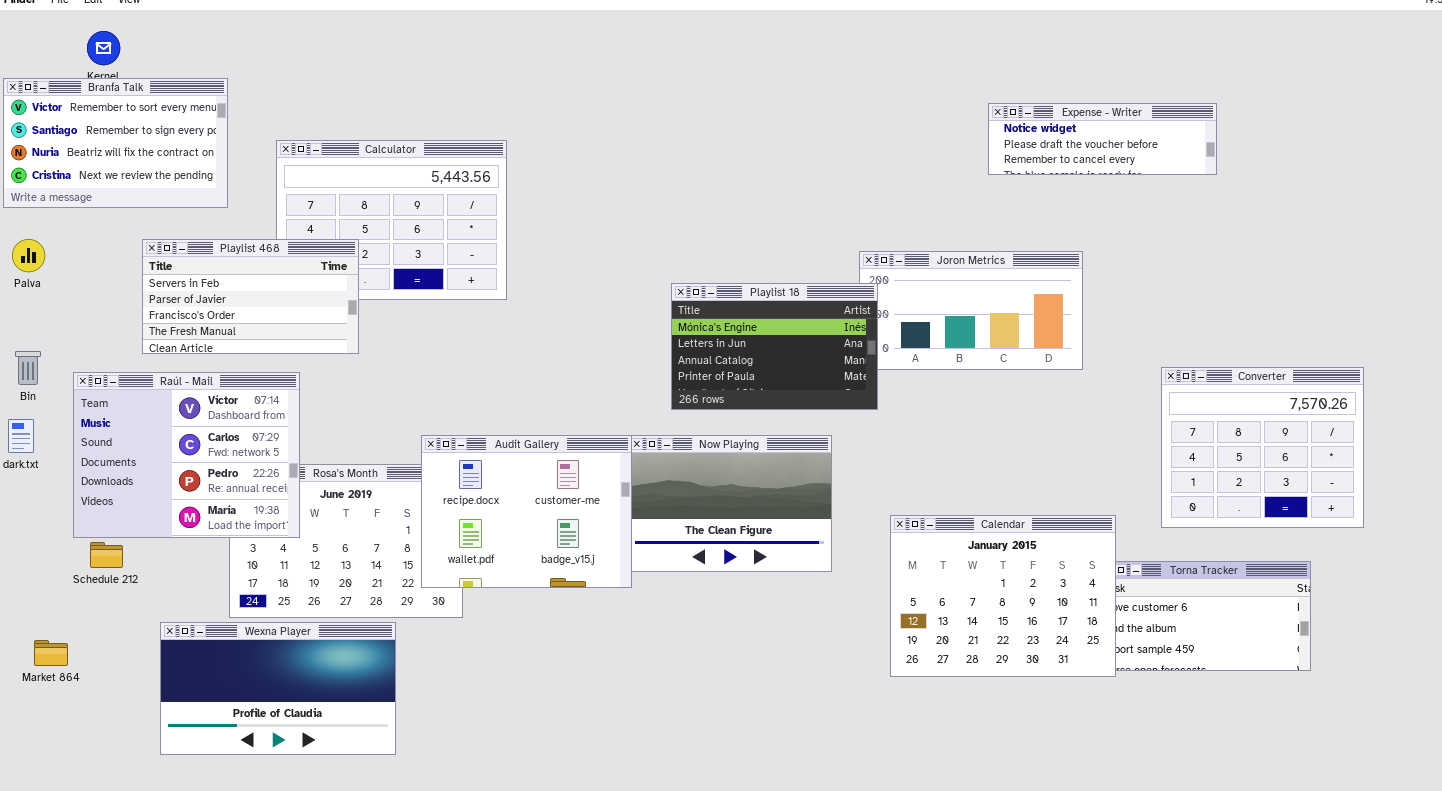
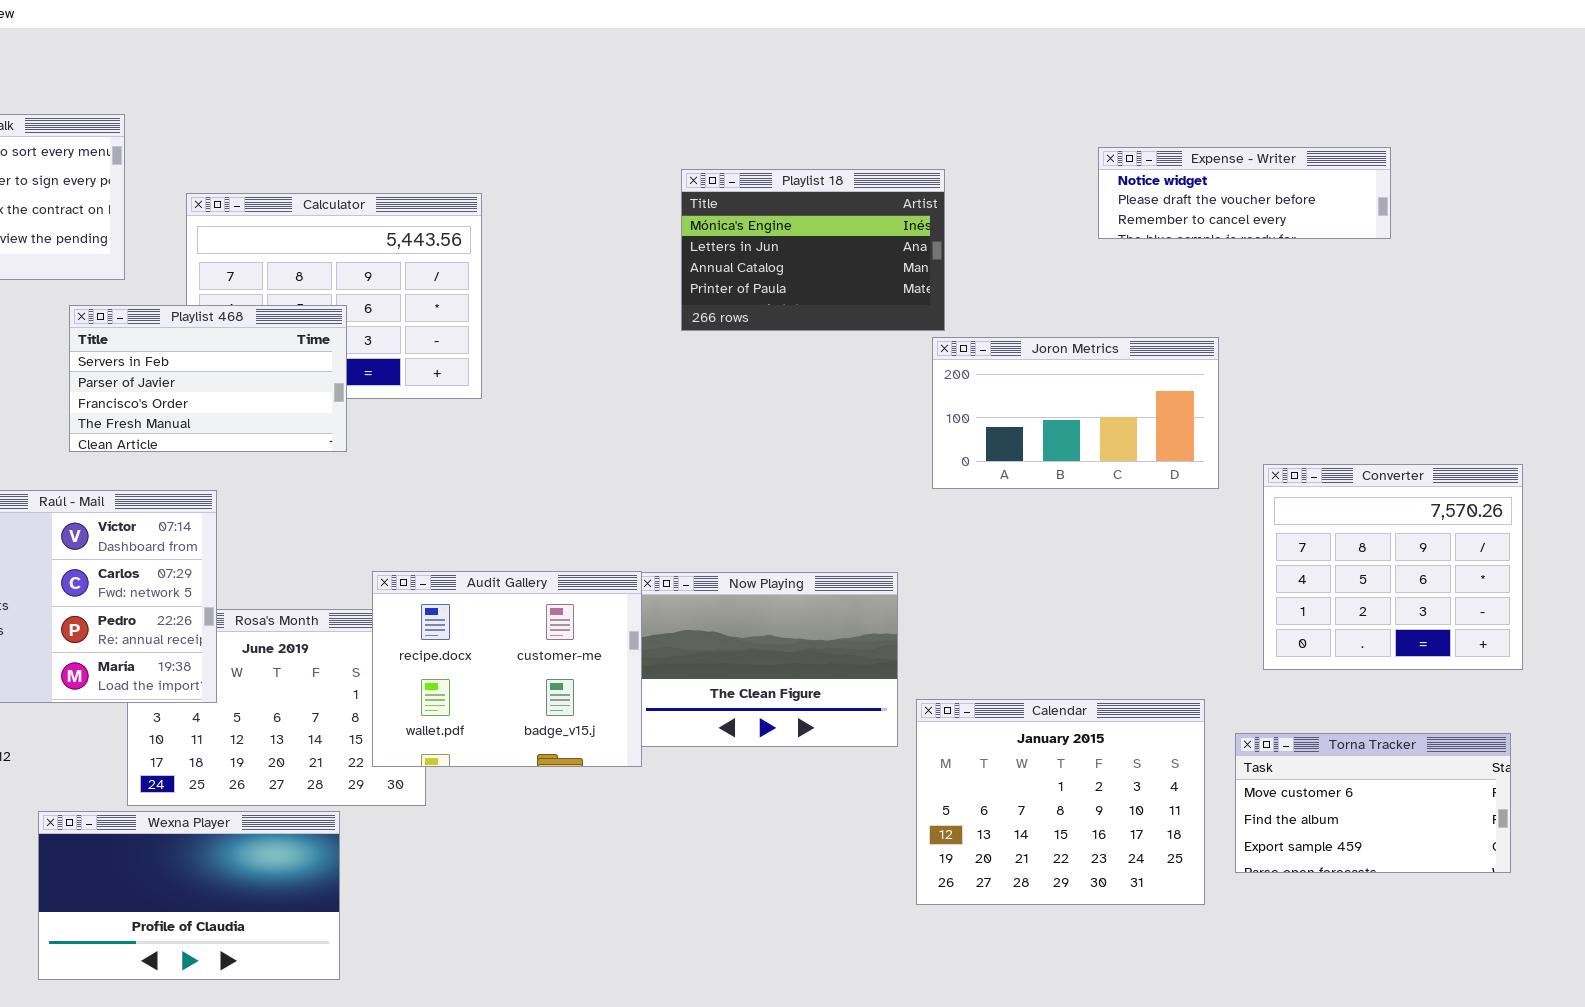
Playlist 468: [142,239,359,354] -> [69,305,347,452], moved
Playlist 18: [671,283,878,410] -> [681,169,945,331], moved
Converter: [1161,367,1364,528] -> [1263,464,1523,670], moved
Calendar: [890,515,1116,677] -> [916,699,1205,905], moved

